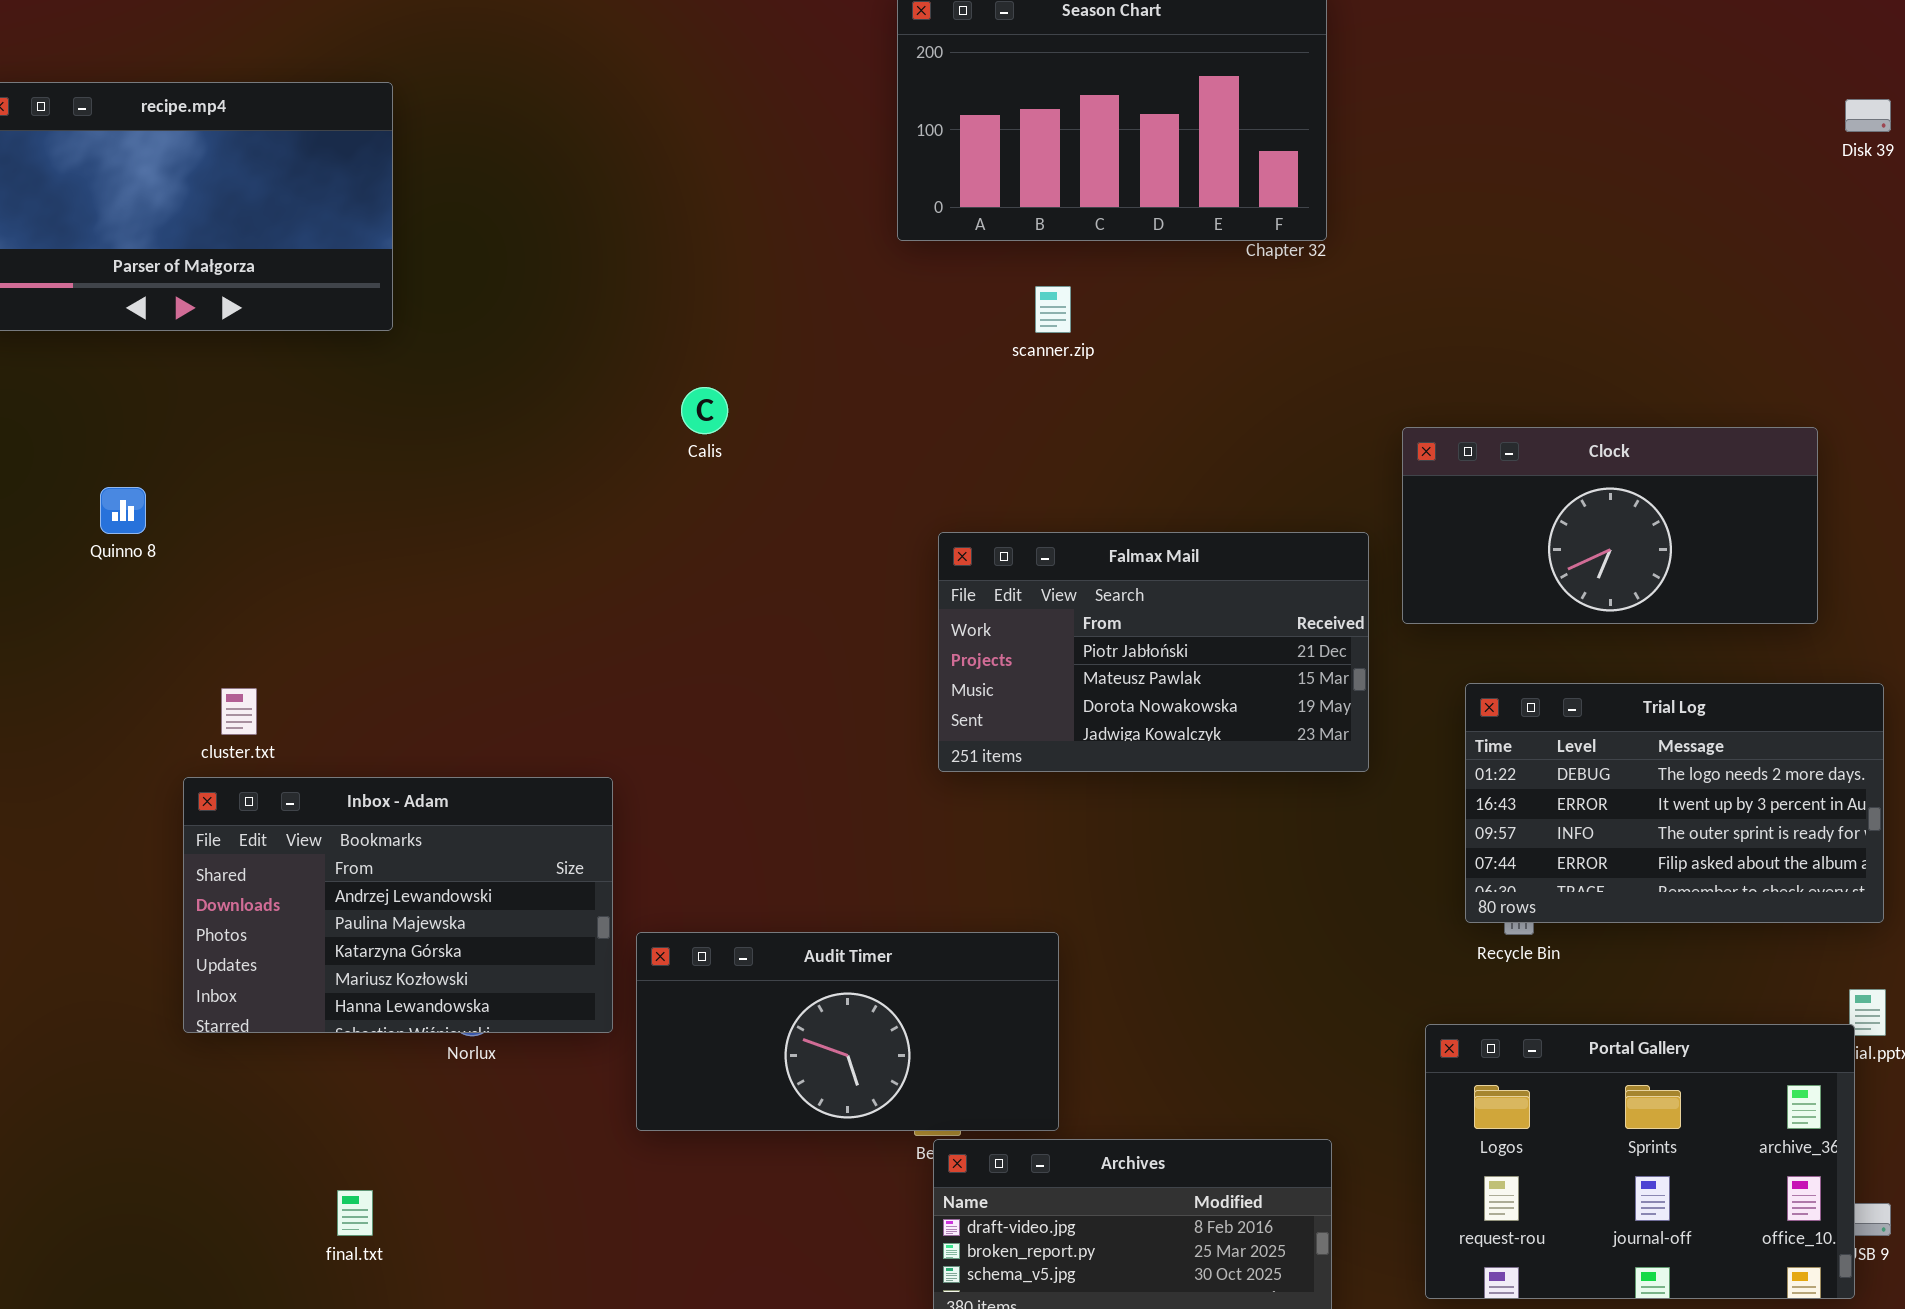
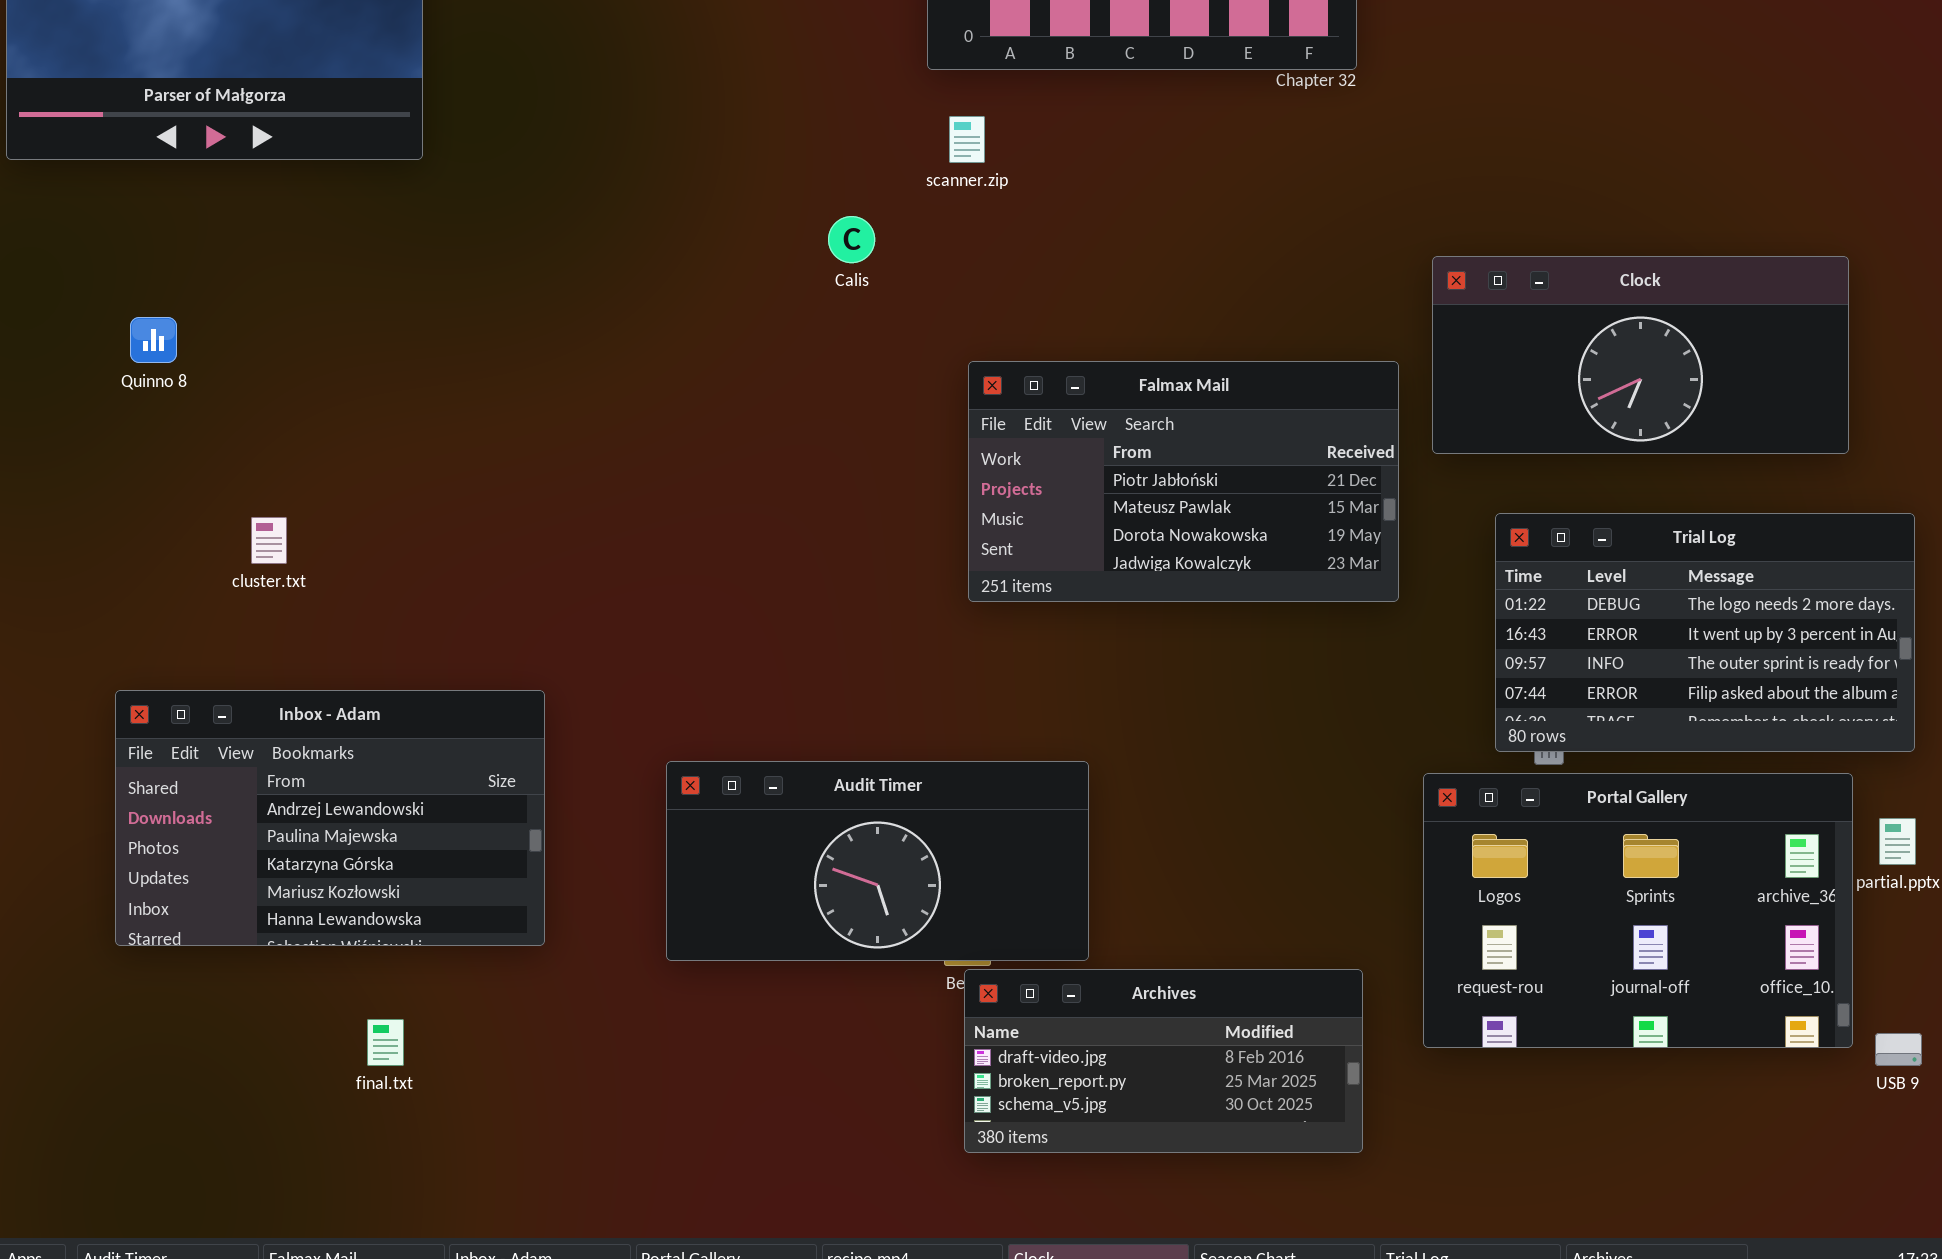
scanner.zip: [1035,286,1071,333] -> [949,116,985,163], moved
Calis: [681,387,728,434] -> [828,216,875,263], moved
Inbox - Adam: [183,777,613,1033] -> [115,690,545,946], moved
Portal Gallery: [1425,1024,1855,1299] -> [1423,773,1853,1048], moved

